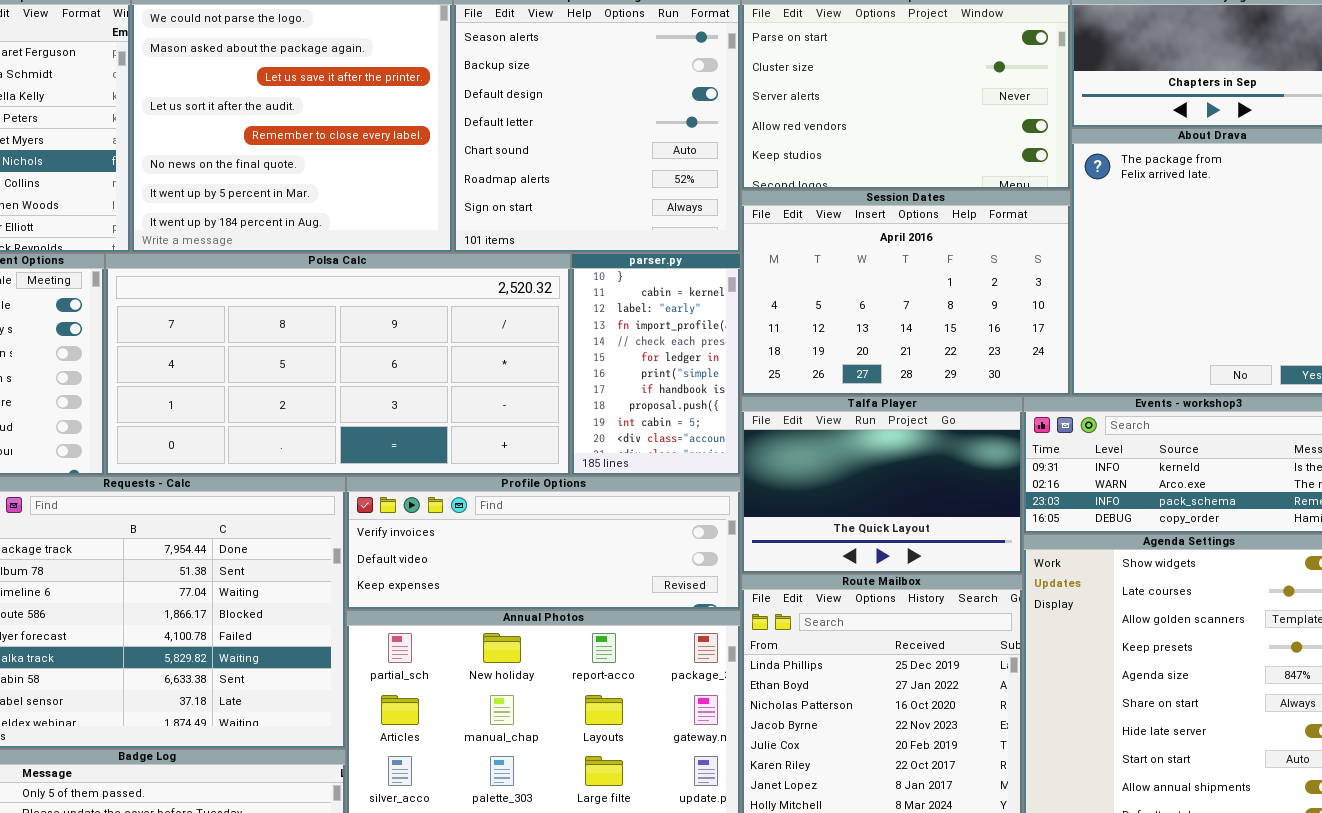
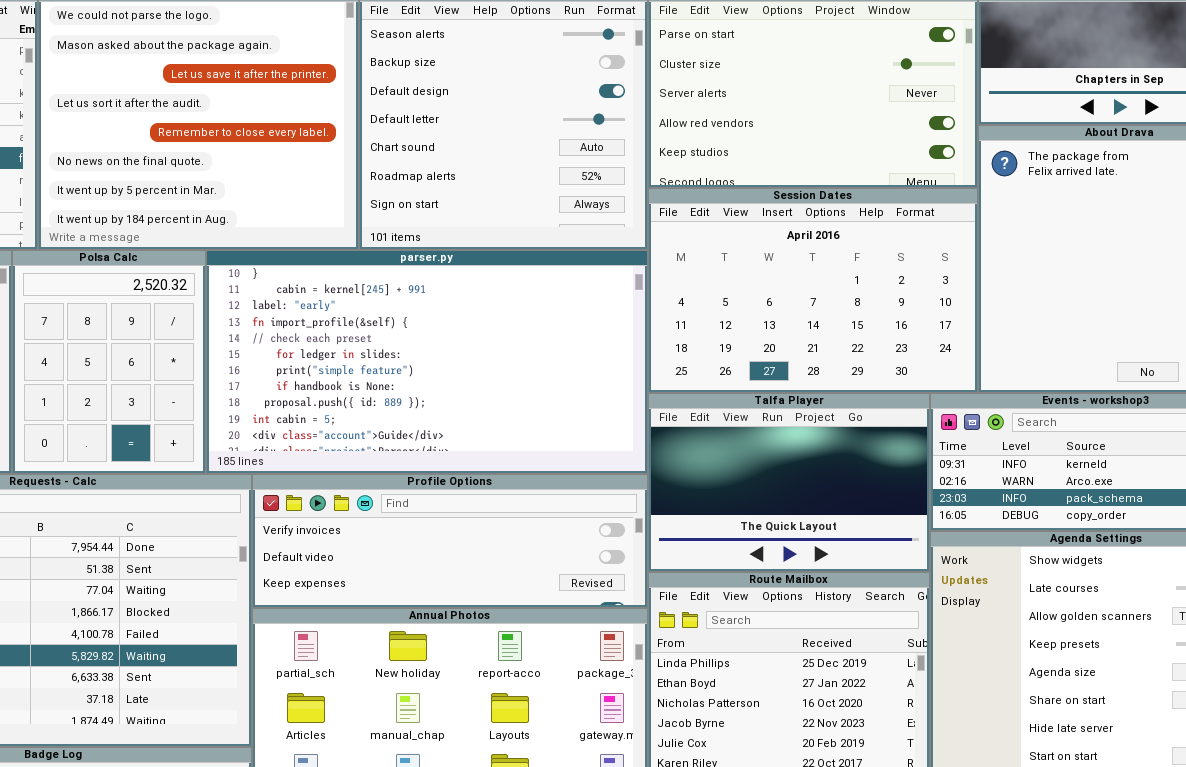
Polsa Calc: [105,253,571,476] -> [12,250,206,474], resized
parser.py: [571,253,741,476] -> [206,250,648,474], resized

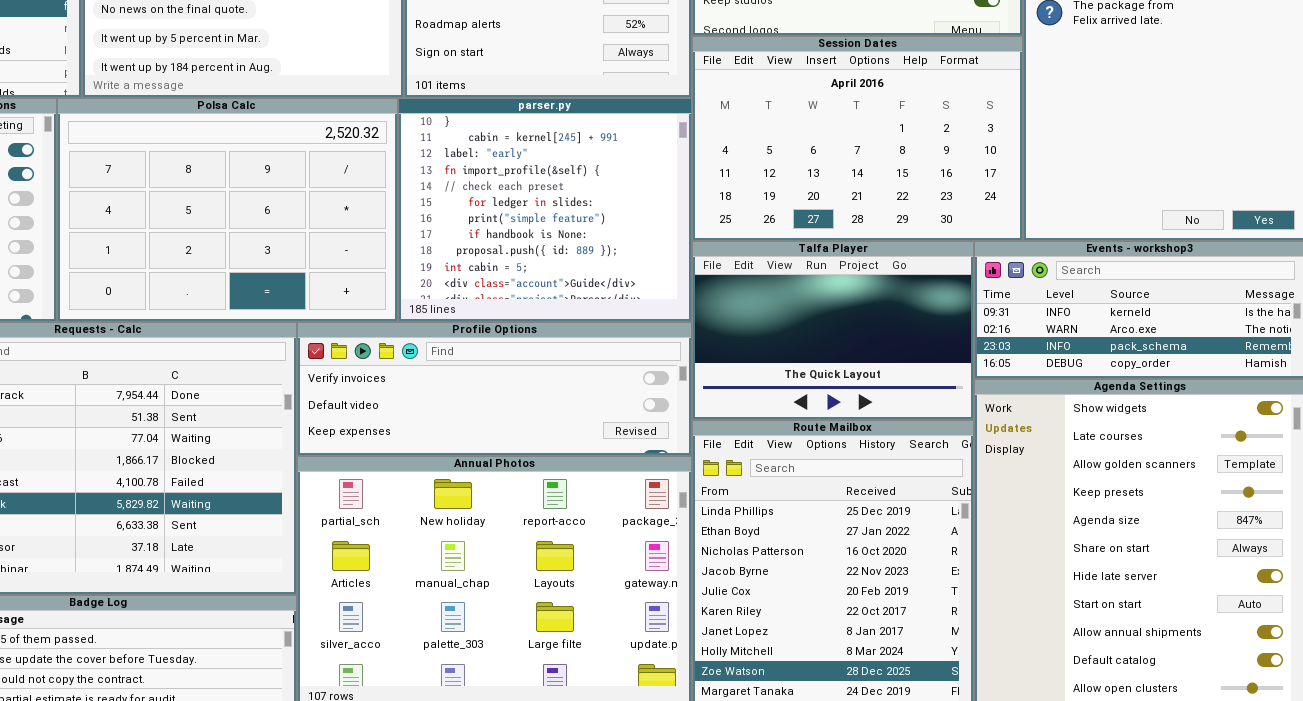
Polsa Calc: [12,250,206,474] -> [57,98,398,322], resized
parser.py: [206,250,648,474] -> [398,98,692,322], resized

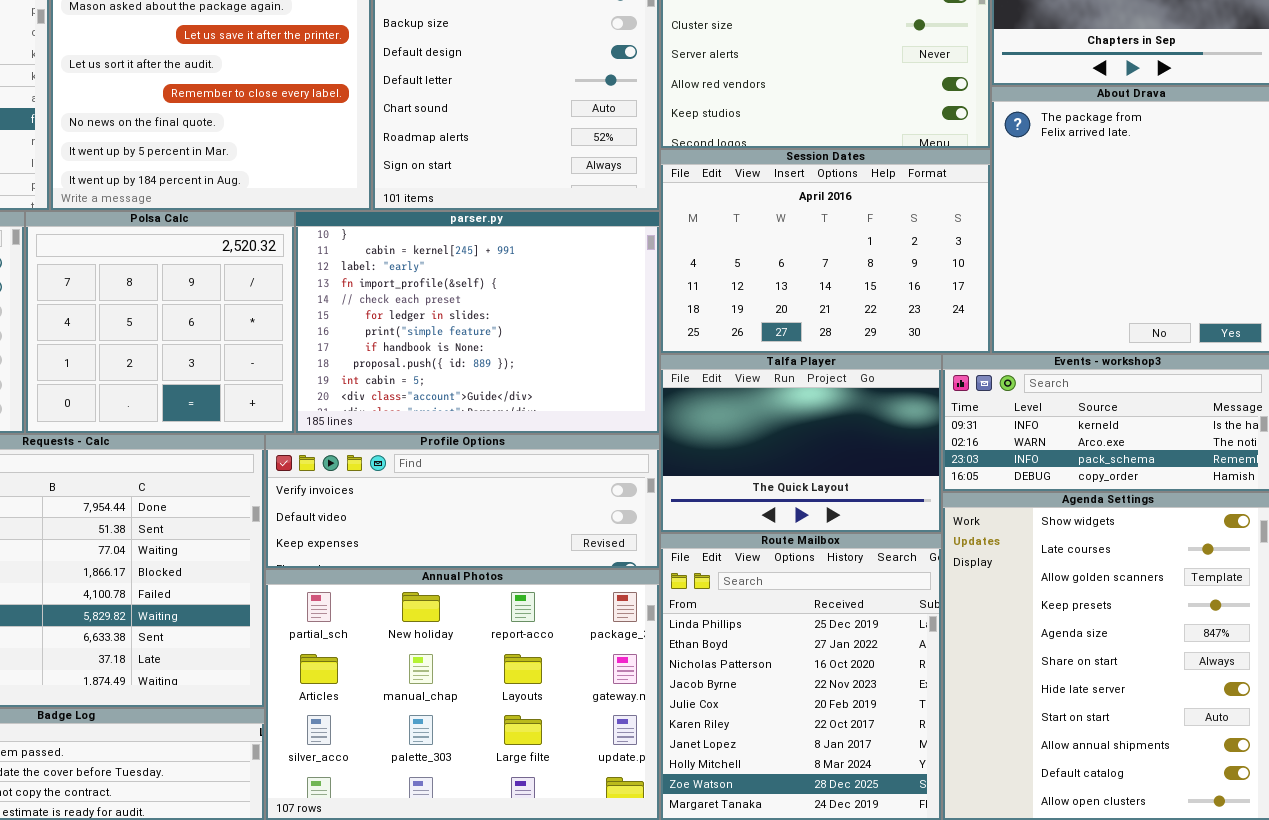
Polsa Calc: [57,98,398,322] -> [25,211,295,434], resized
parser.py: [398,98,692,322] -> [295,211,660,434], resized

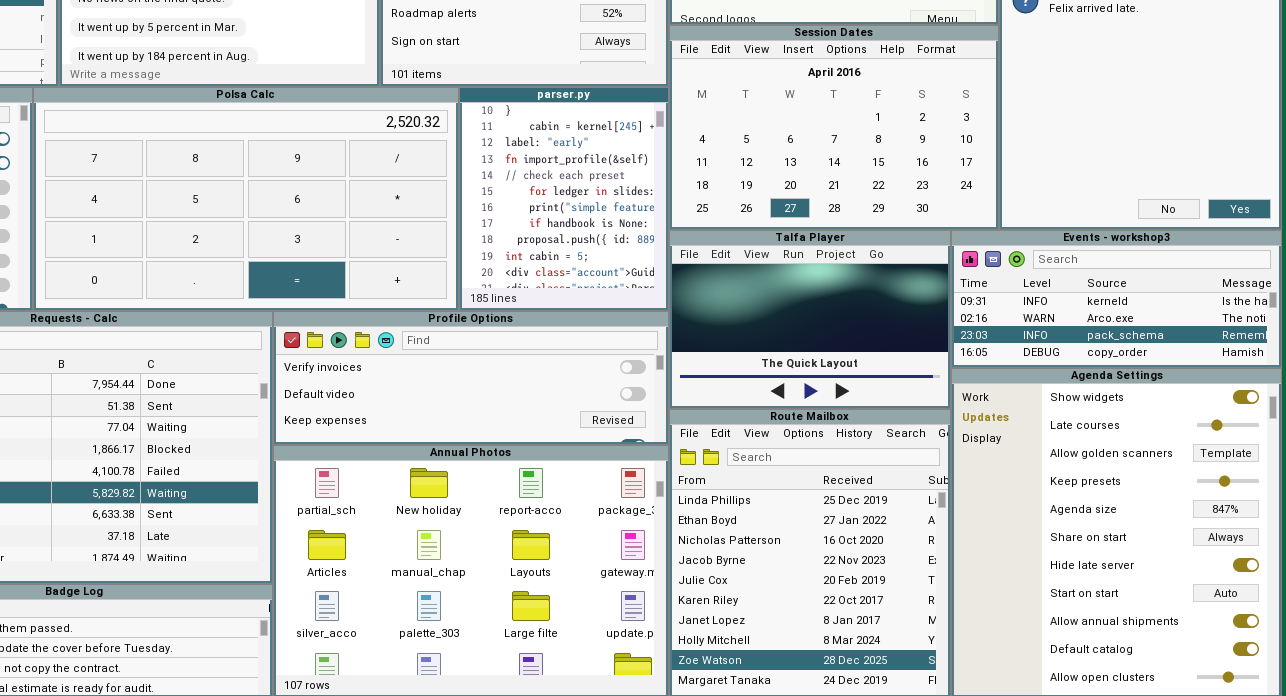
Polsa Calc: [25,211,295,434] -> [33,87,459,311], resized
parser.py: [295,211,660,434] -> [459,87,669,311], resized

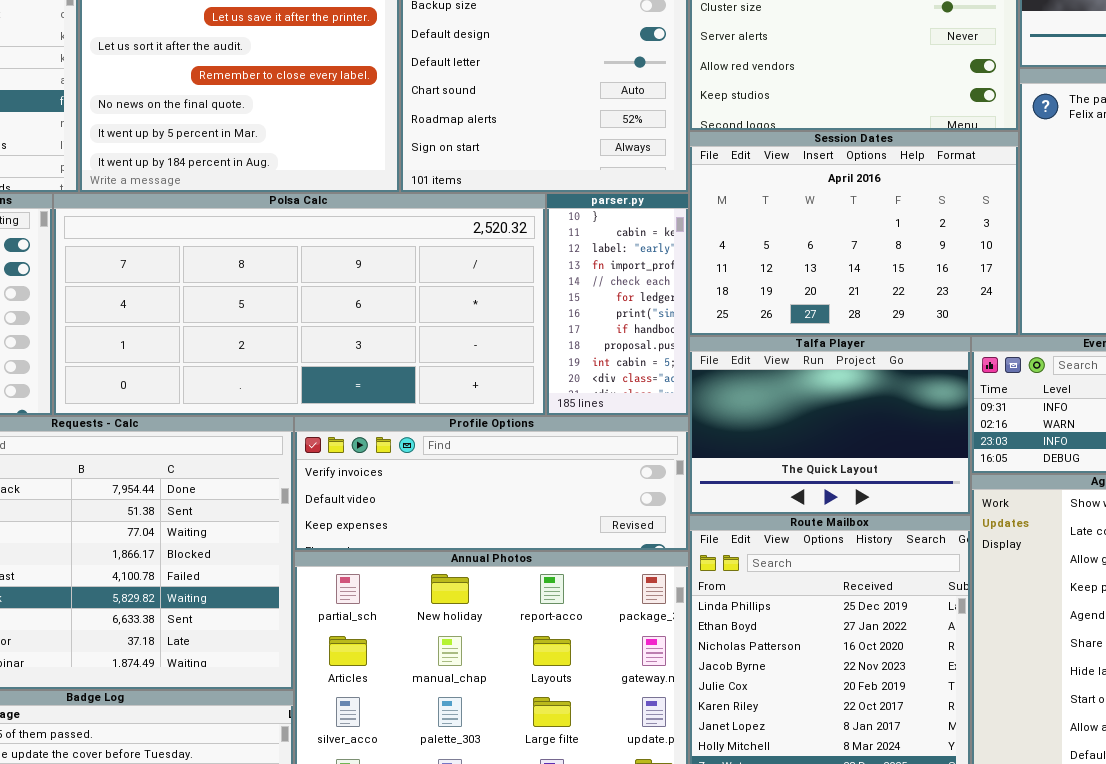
Polsa Calc: [33,87,459,311] -> [53,193,546,416], resized
parser.py: [459,87,669,311] -> [546,193,689,416], resized

